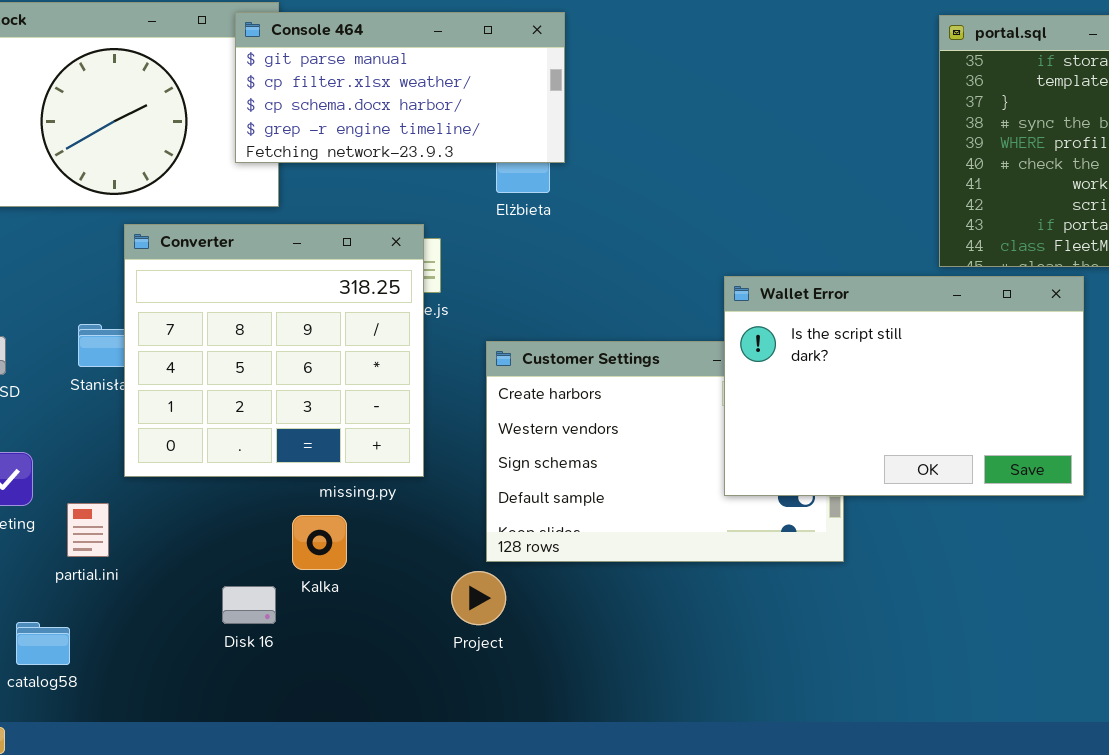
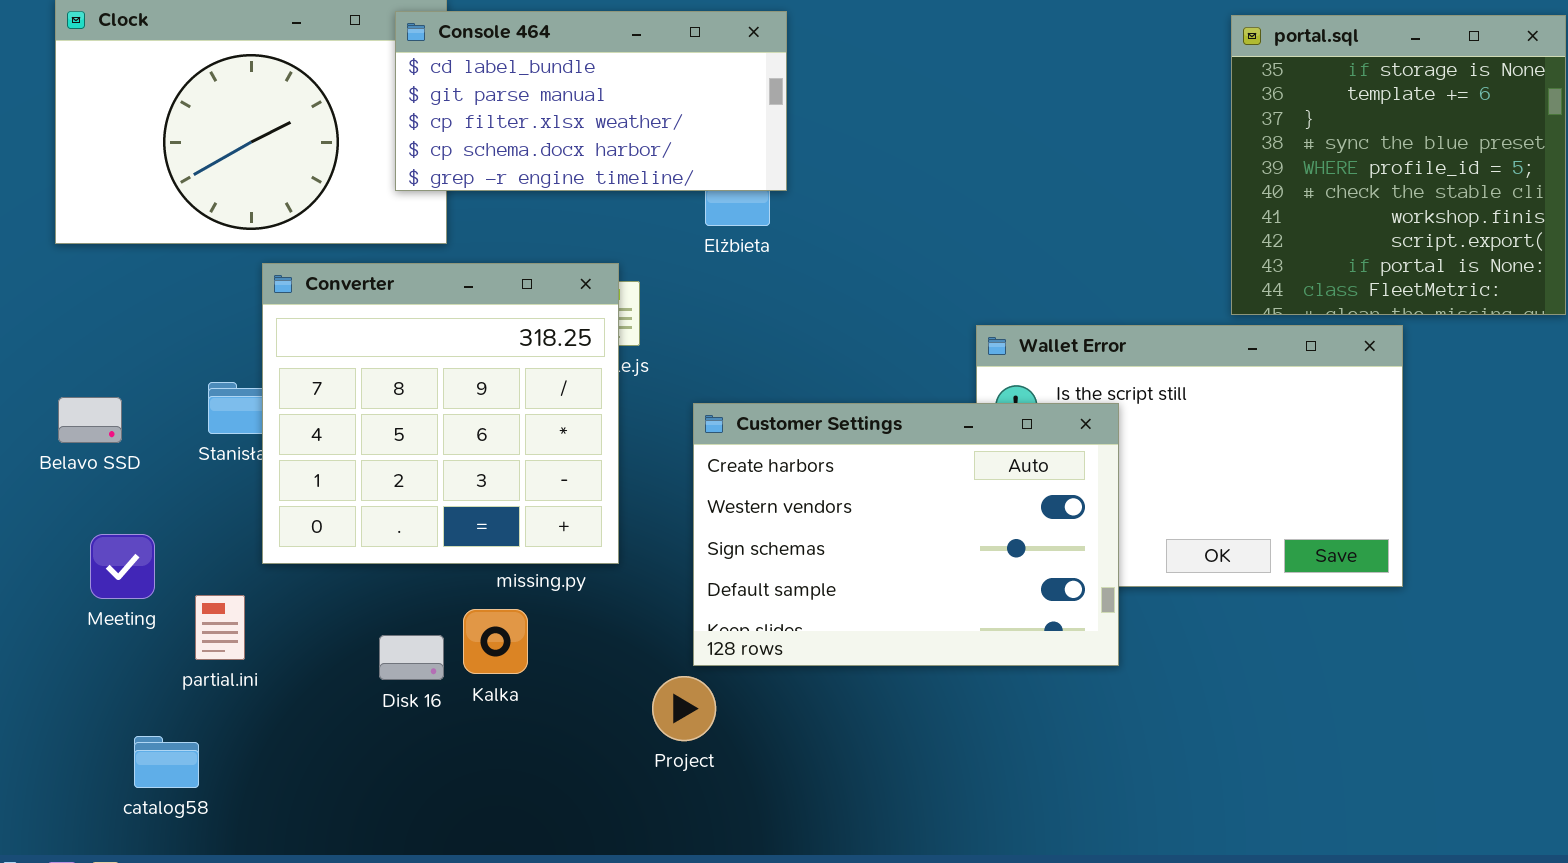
Console 464: [235,12,565,163] -> [395,11,787,191], scrolled up 1 row
Customer Settings: [486,341,844,562] -> [693,403,1119,666], raised
Disk 16: [222,586,276,624] -> [379,635,444,680], moved

